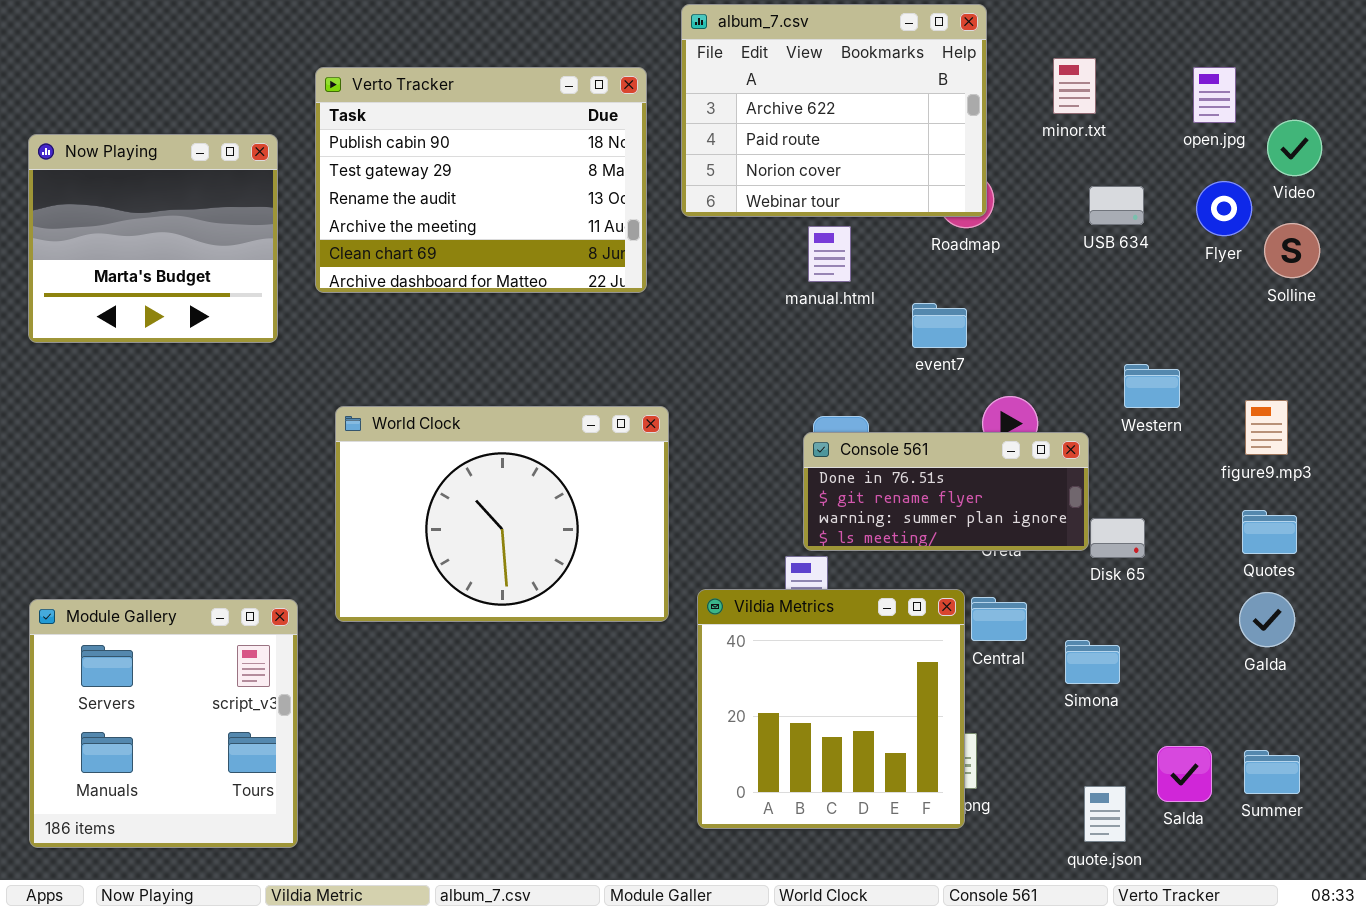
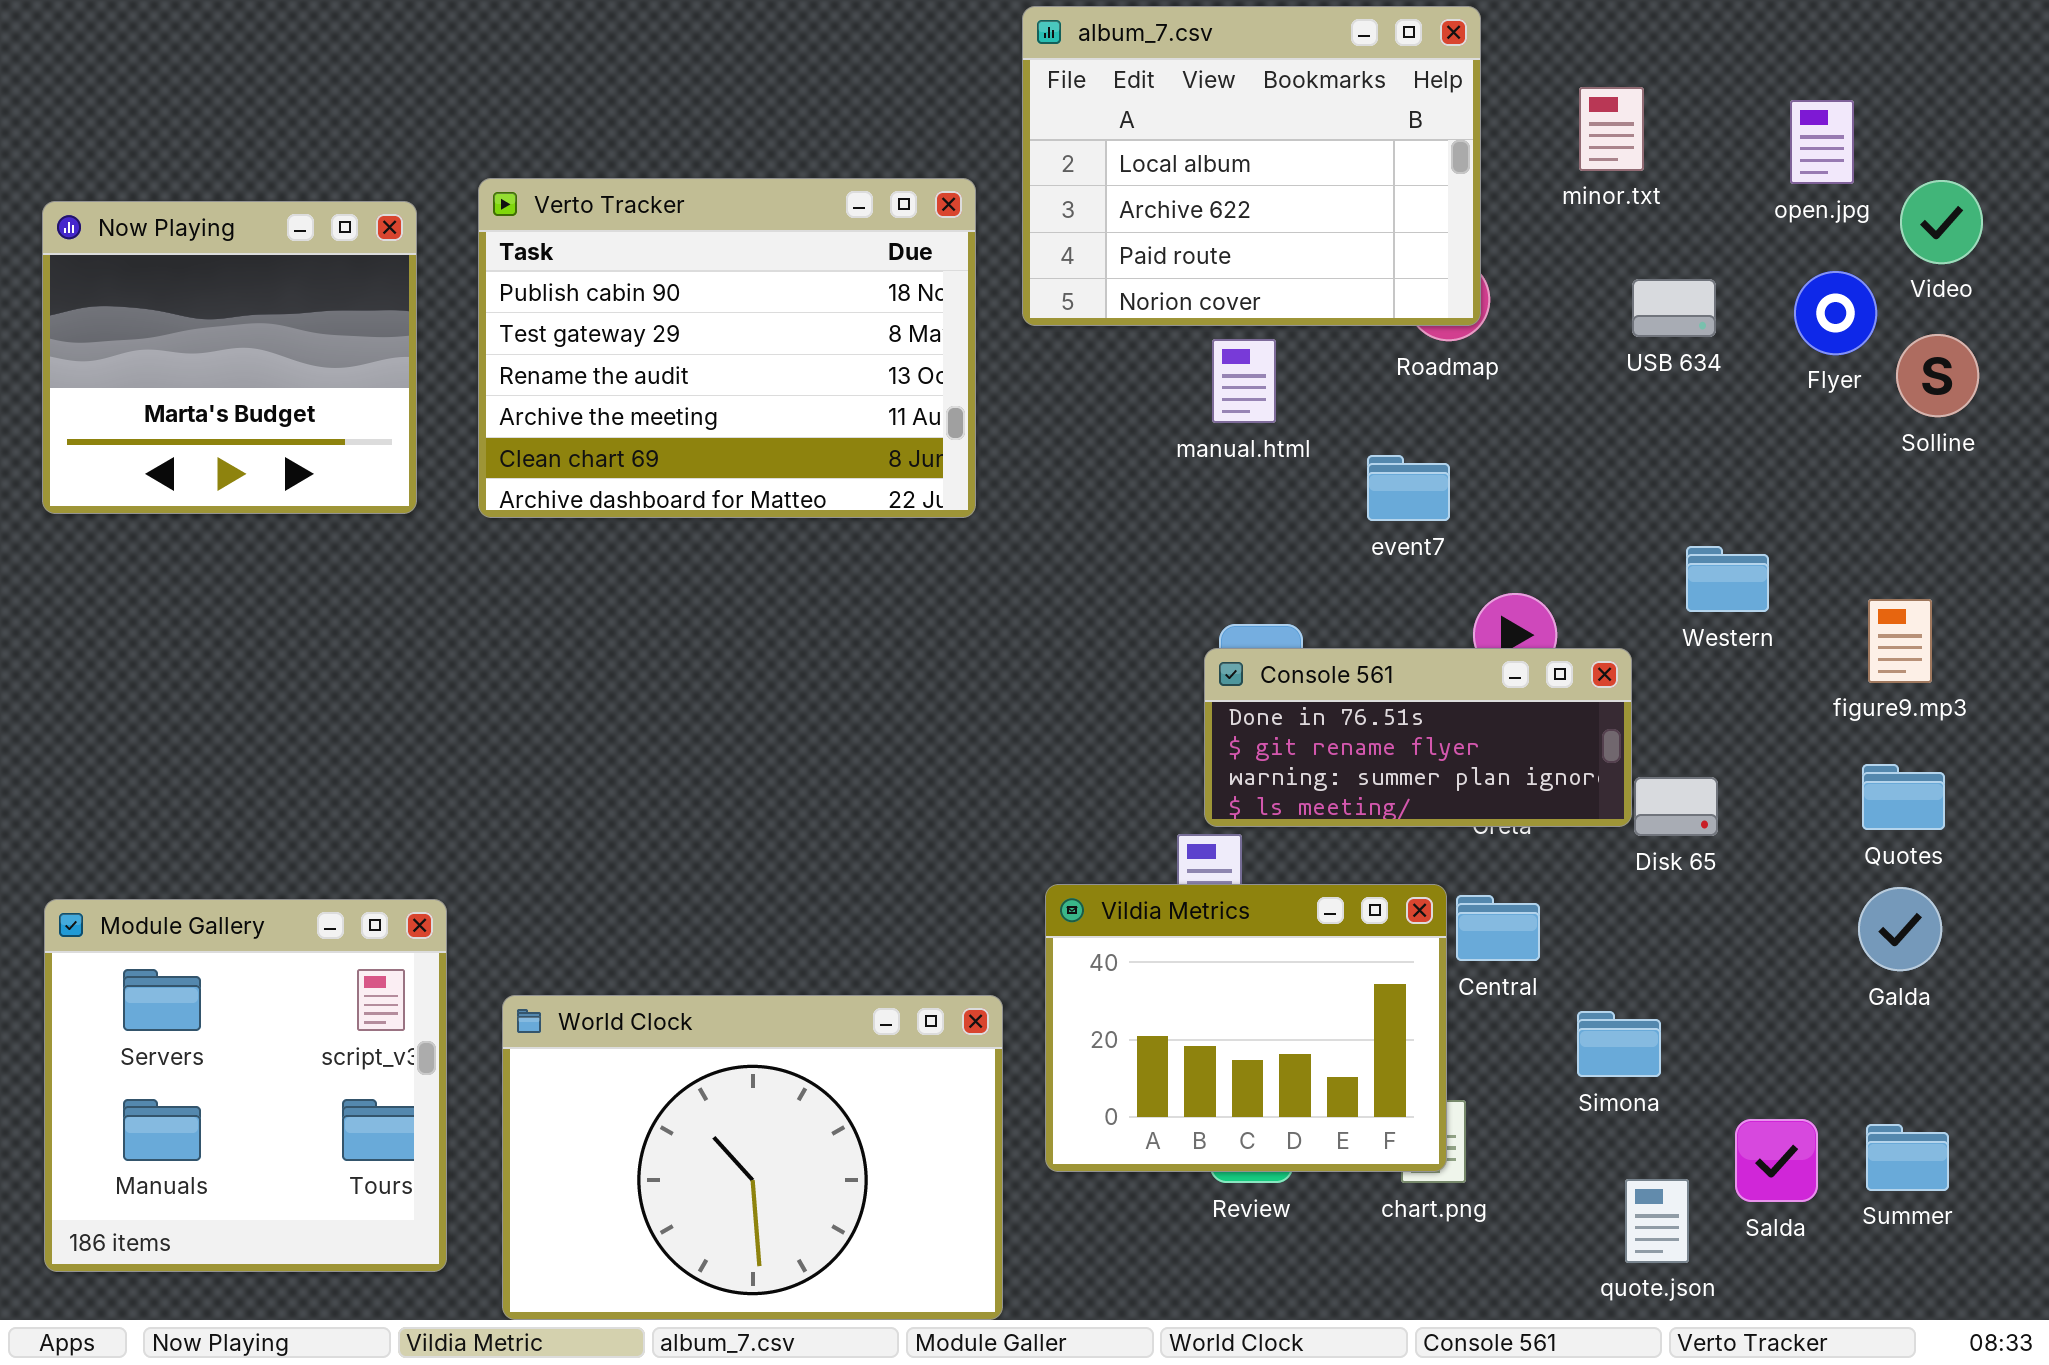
album_7.csv: [681,4,987,217] -> [1022,6,1481,326], scrolled up 1 row
Verto Tracker: [315,67,647,293] -> [478,178,976,518], moved
World Clock: [335,406,669,622] -> [502,995,1003,1320], moved
Vildia Metrics: [697,589,965,829] -> [1045,884,1447,1172], resized
Simona: [1065,640,1120,684] -> [1577,1011,1661,1077], moved

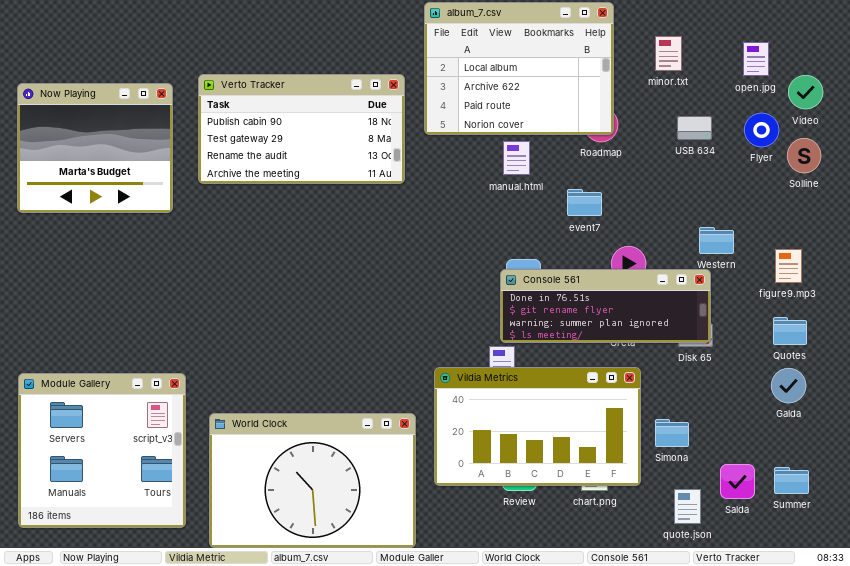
Verto Tracker: [478,178,976,518] -> [198,74,405,184], resized
Console 561: [1204,648,1632,827] -> [500,269,711,343], resized
Vildia Metrics: [1045,884,1447,1172] -> [434,367,641,486], resized

